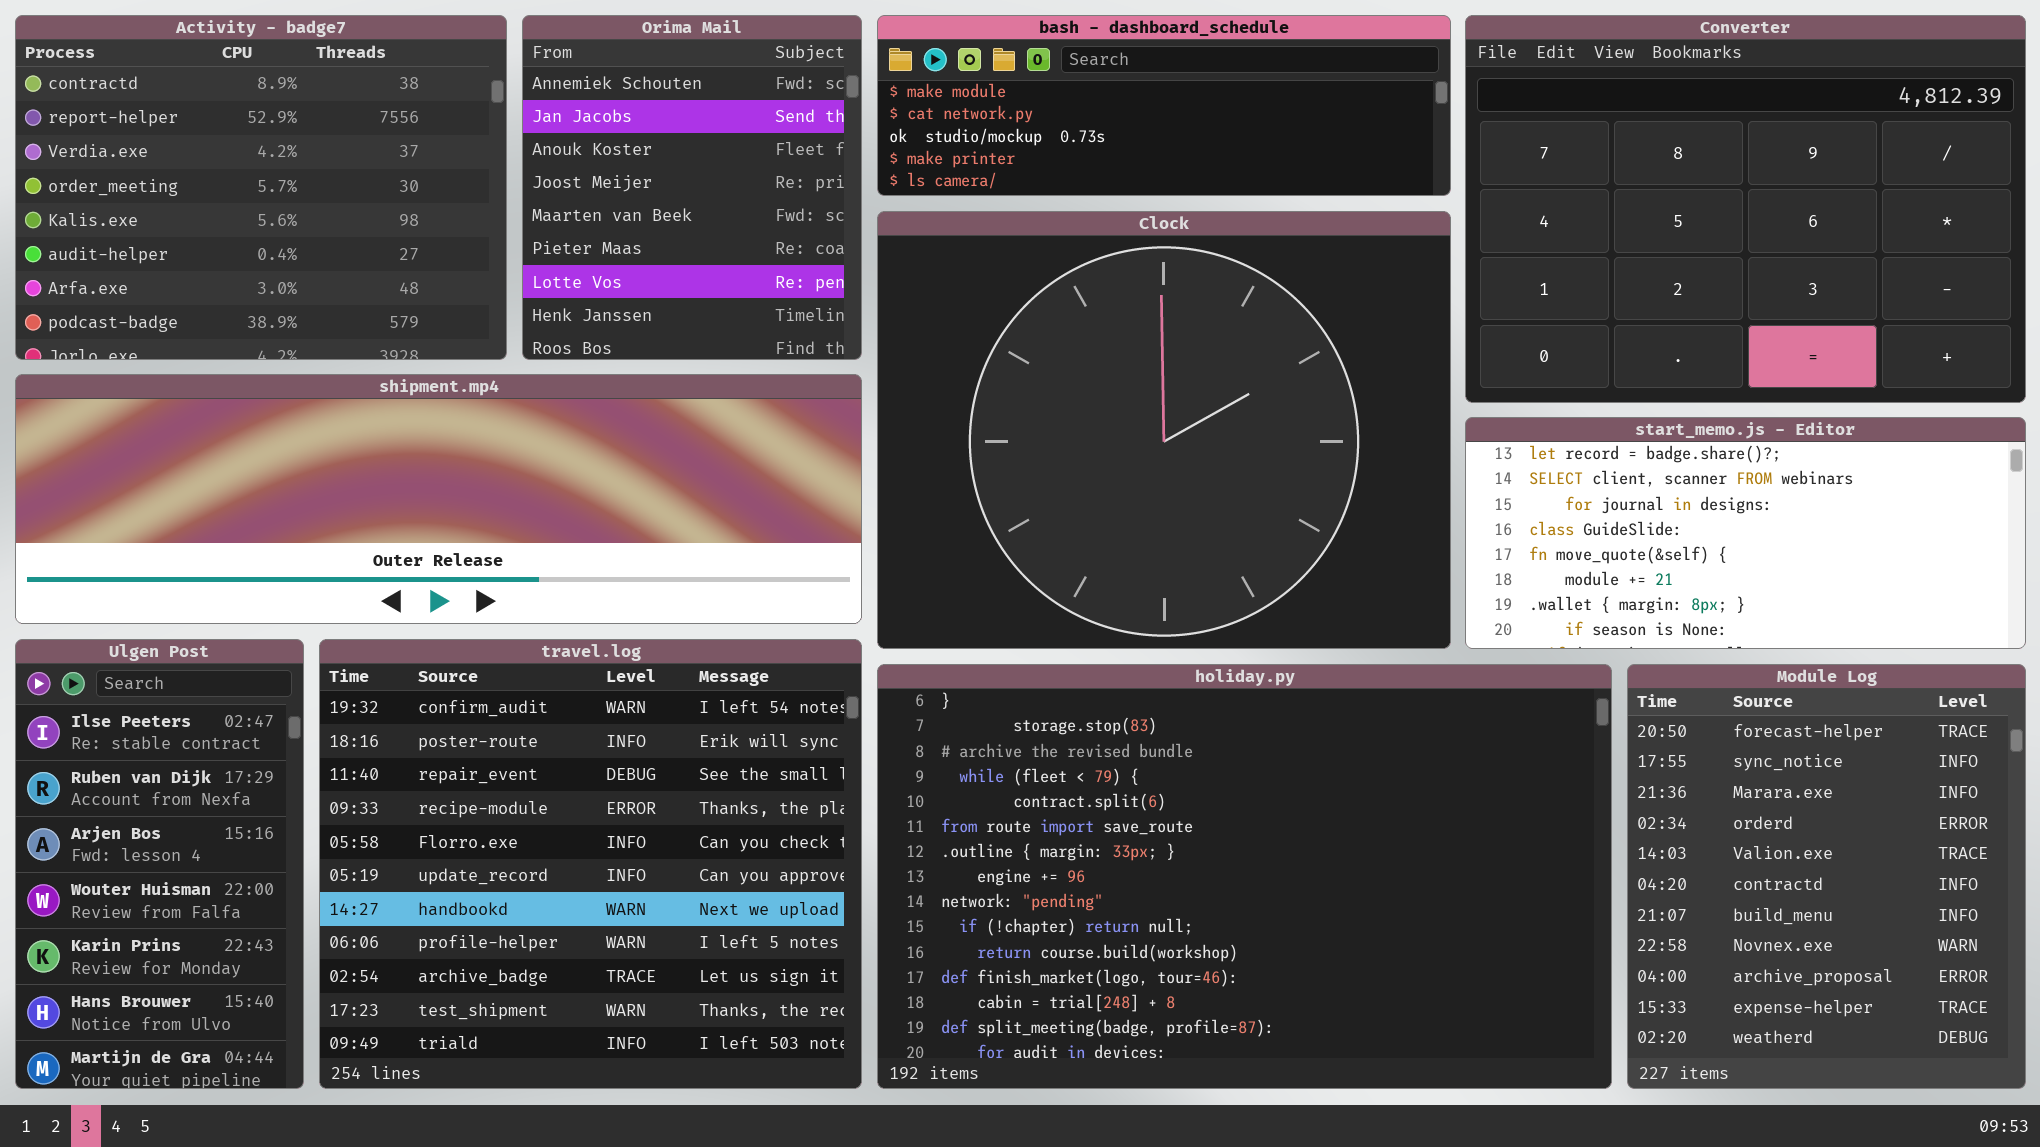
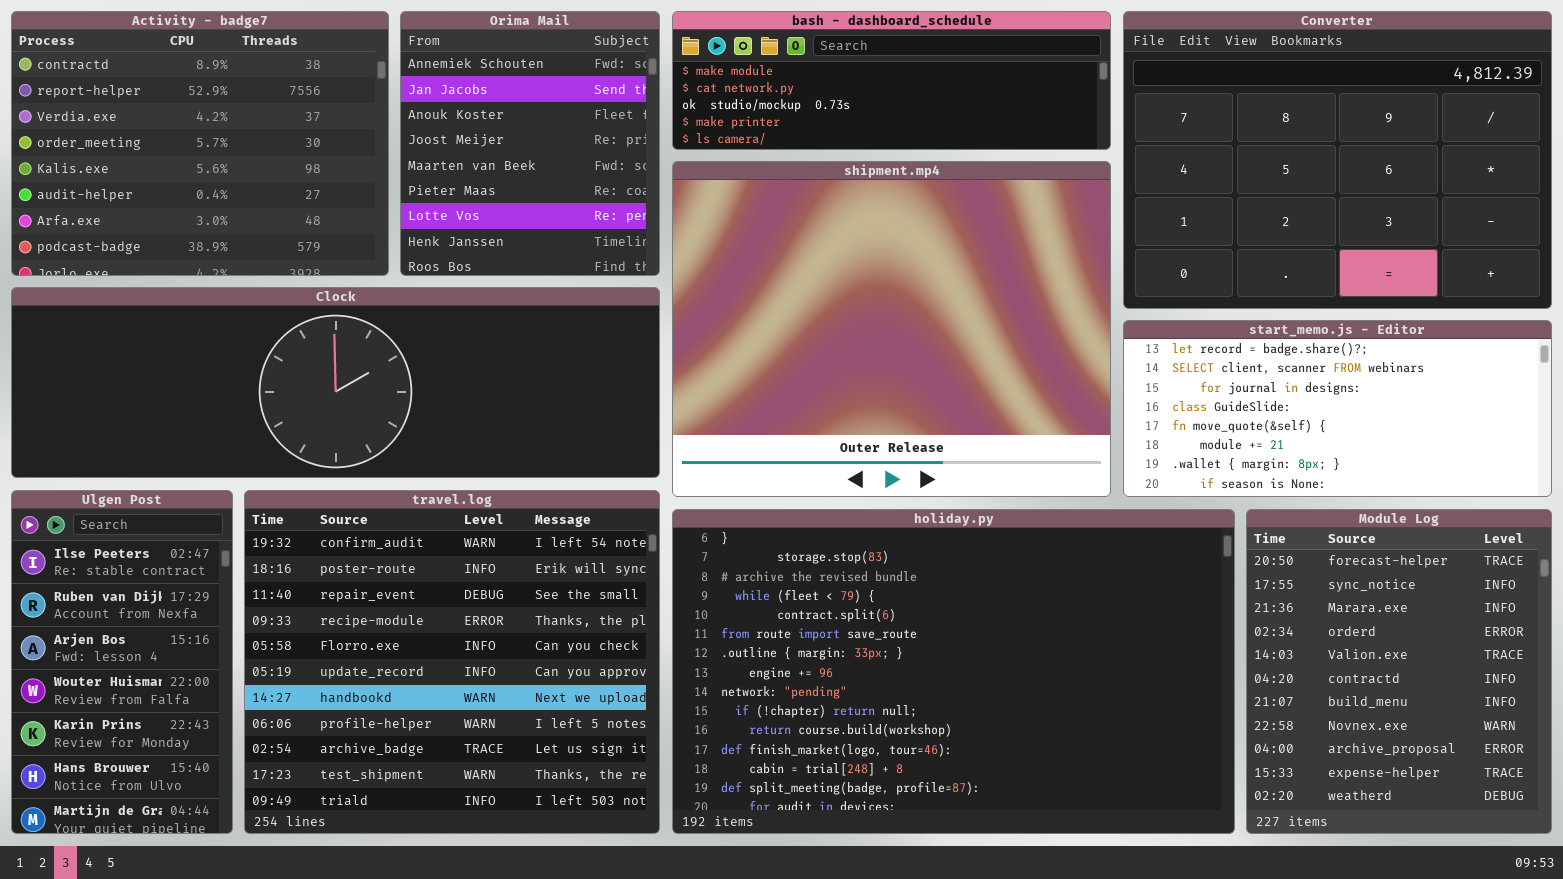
Clock: [877,211,1451,649] -> [11,287,660,478], moved, resized
shipment.mp4: [15,374,862,624] -> [672,161,1111,497], moved, resized

